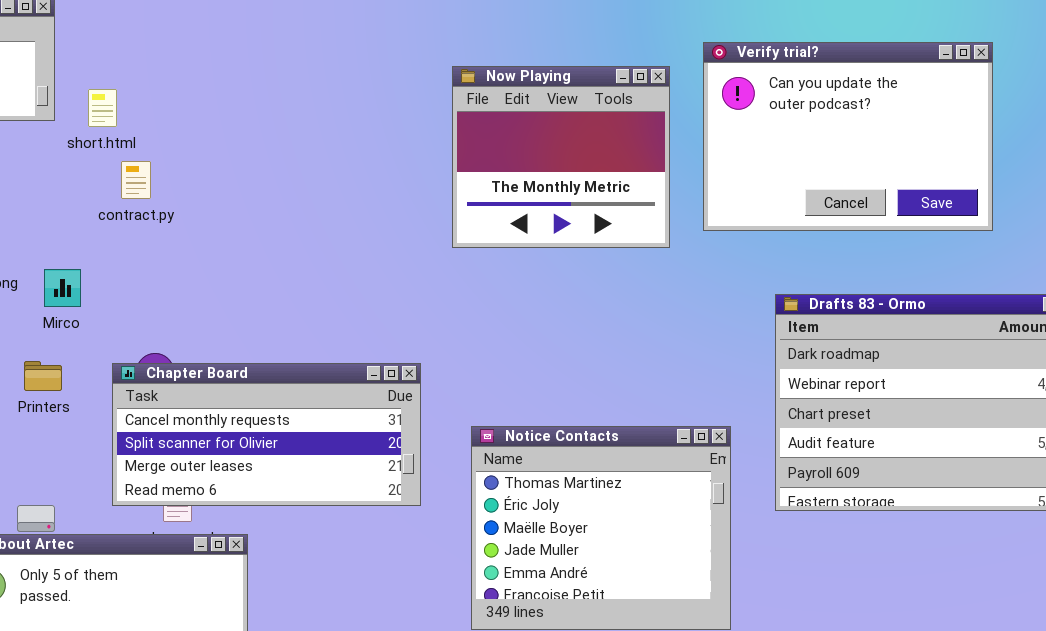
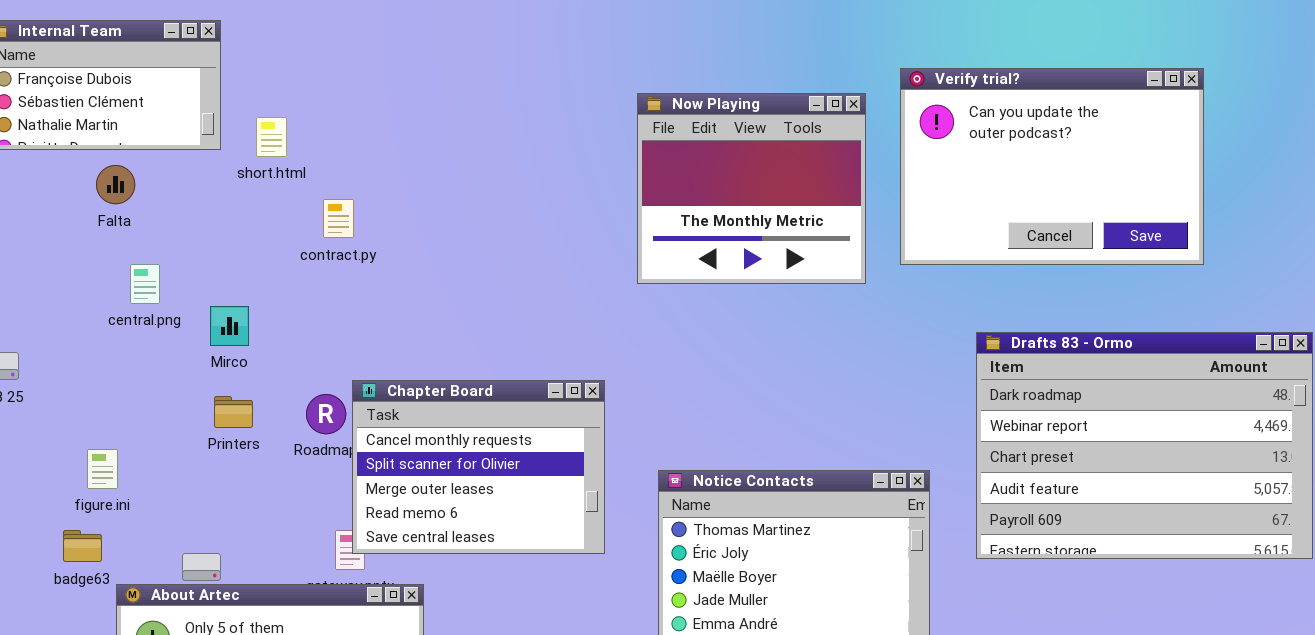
contract.py: [121,161,151,199] -> [323,199,354,238], moved
Printers: [24,361,62,391] -> [214,396,253,428], moved
Chapter Board: [112,363,421,506] -> [352,380,605,554], resized

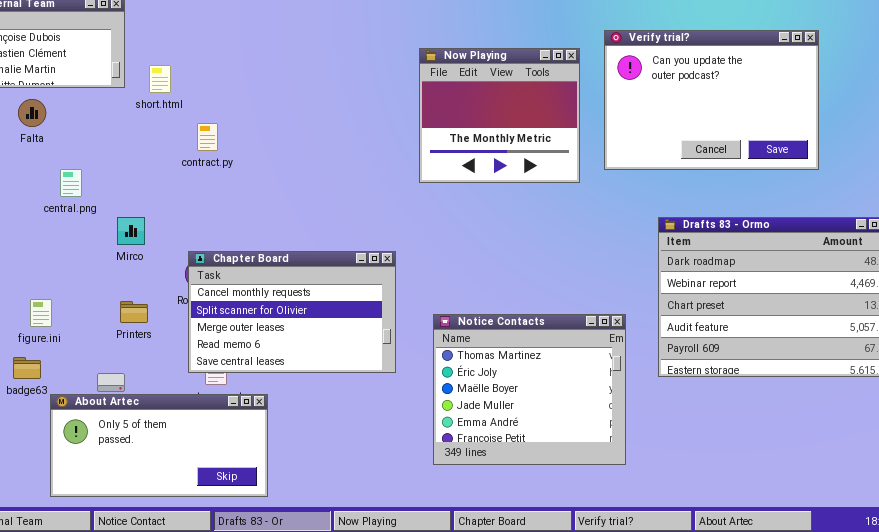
Falta: [96,165,135,204] -> [18,99,46,127], moved
Mirco: [210,306,249,346] -> [117,217,145,245], moved
Chapter Board: [352,380,605,554] -> [188,251,396,373], resized
Printers: [214,396,253,428] -> [120,301,148,323], moved

